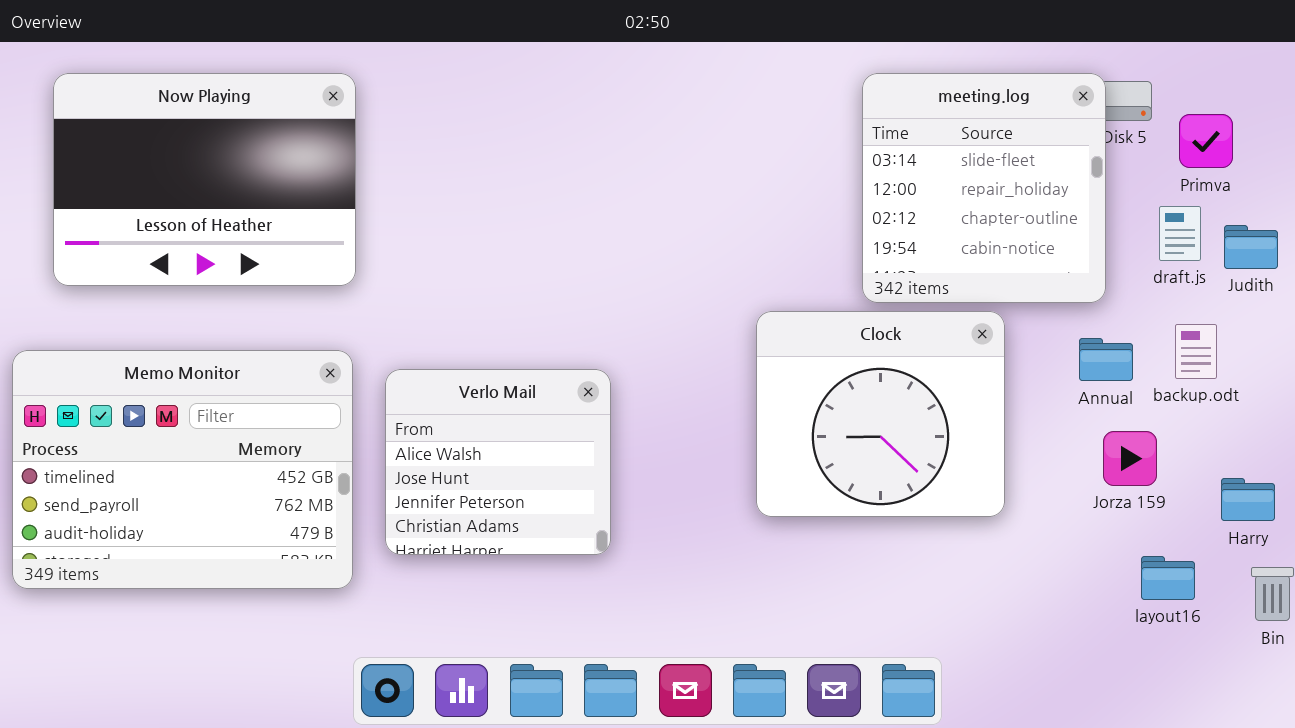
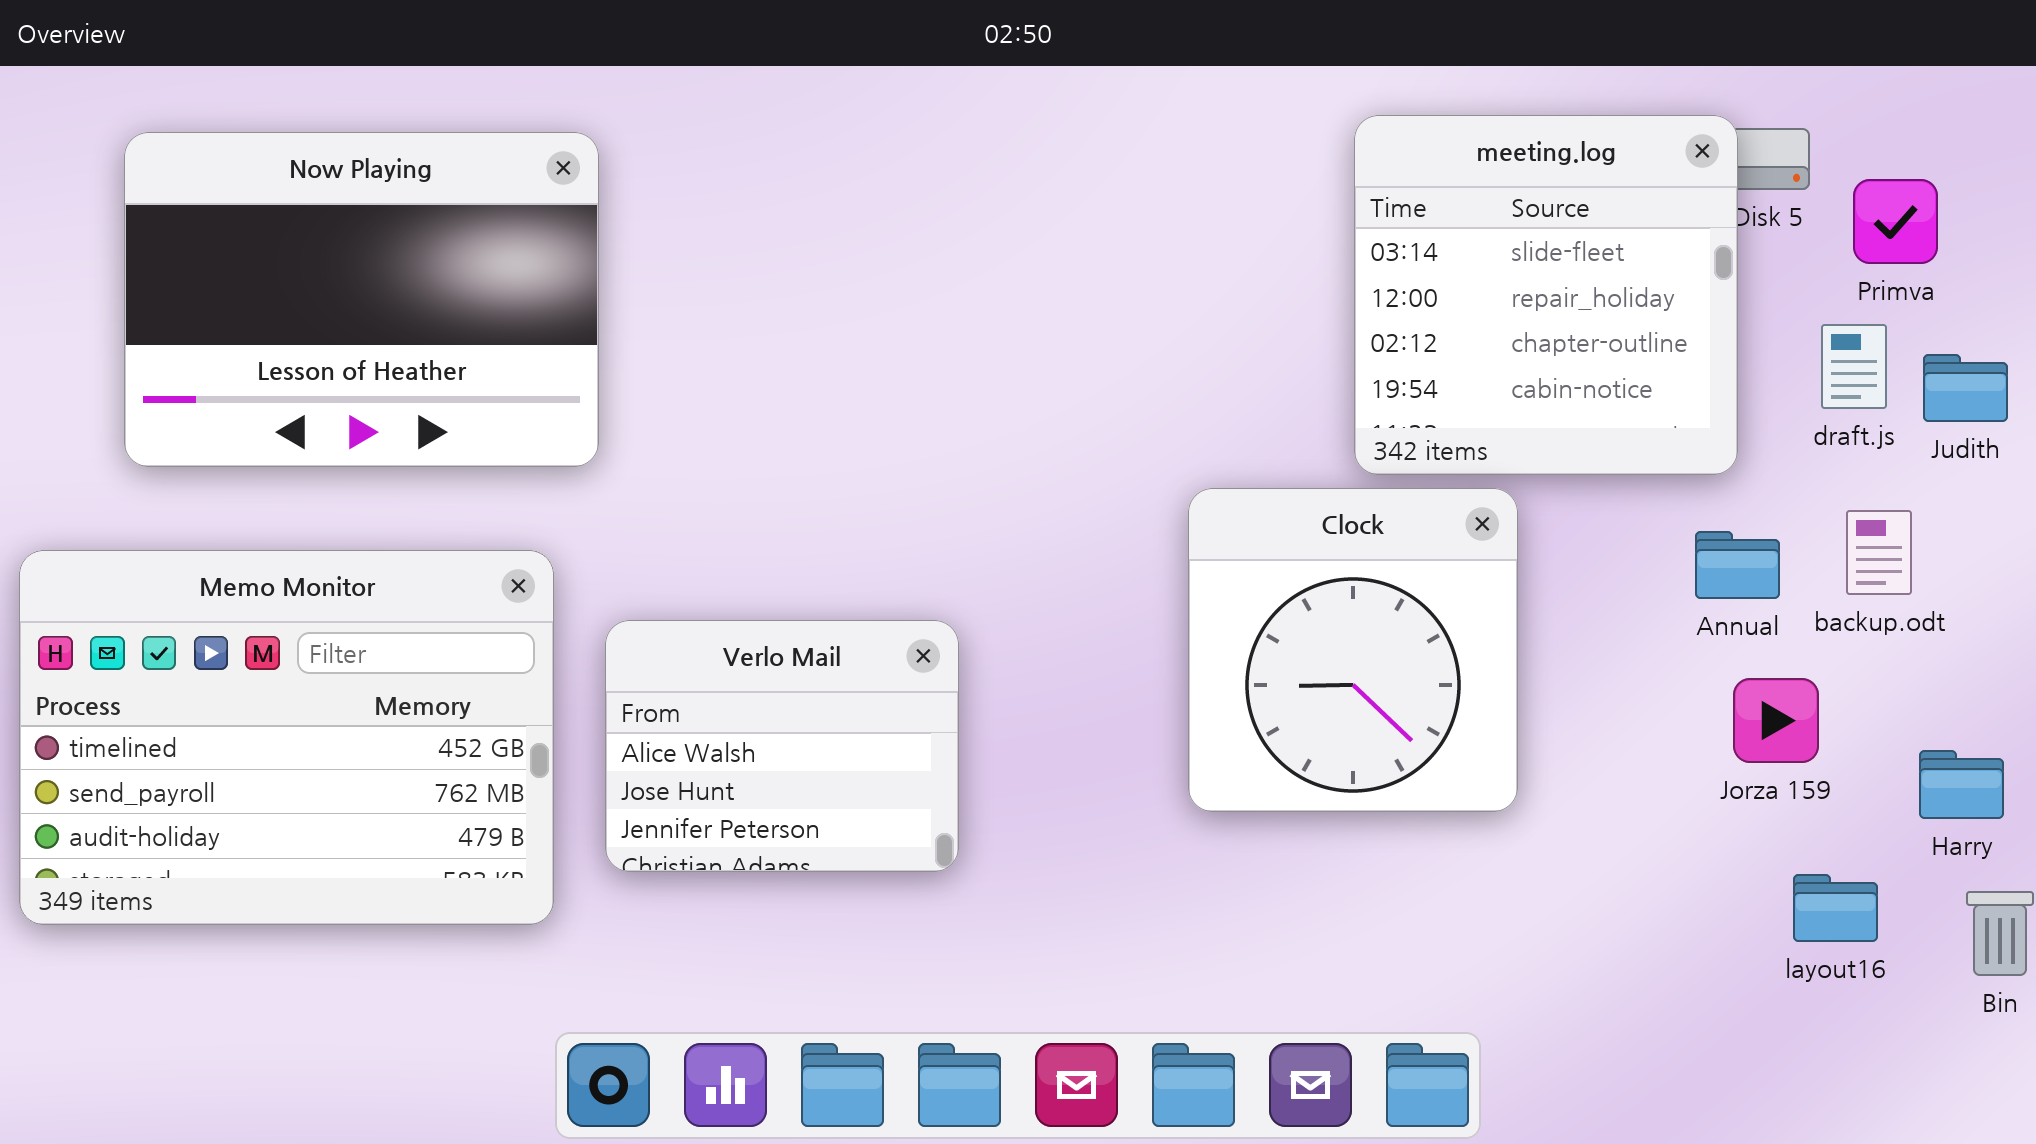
Now Playing: [53,73,356,286] -> [124,132,599,467], moved
Clock: [756,311,1005,517] -> [1188,488,1518,812], resized
Verlo Mail: [385,369,611,555] -> [605,620,959,872], resized

